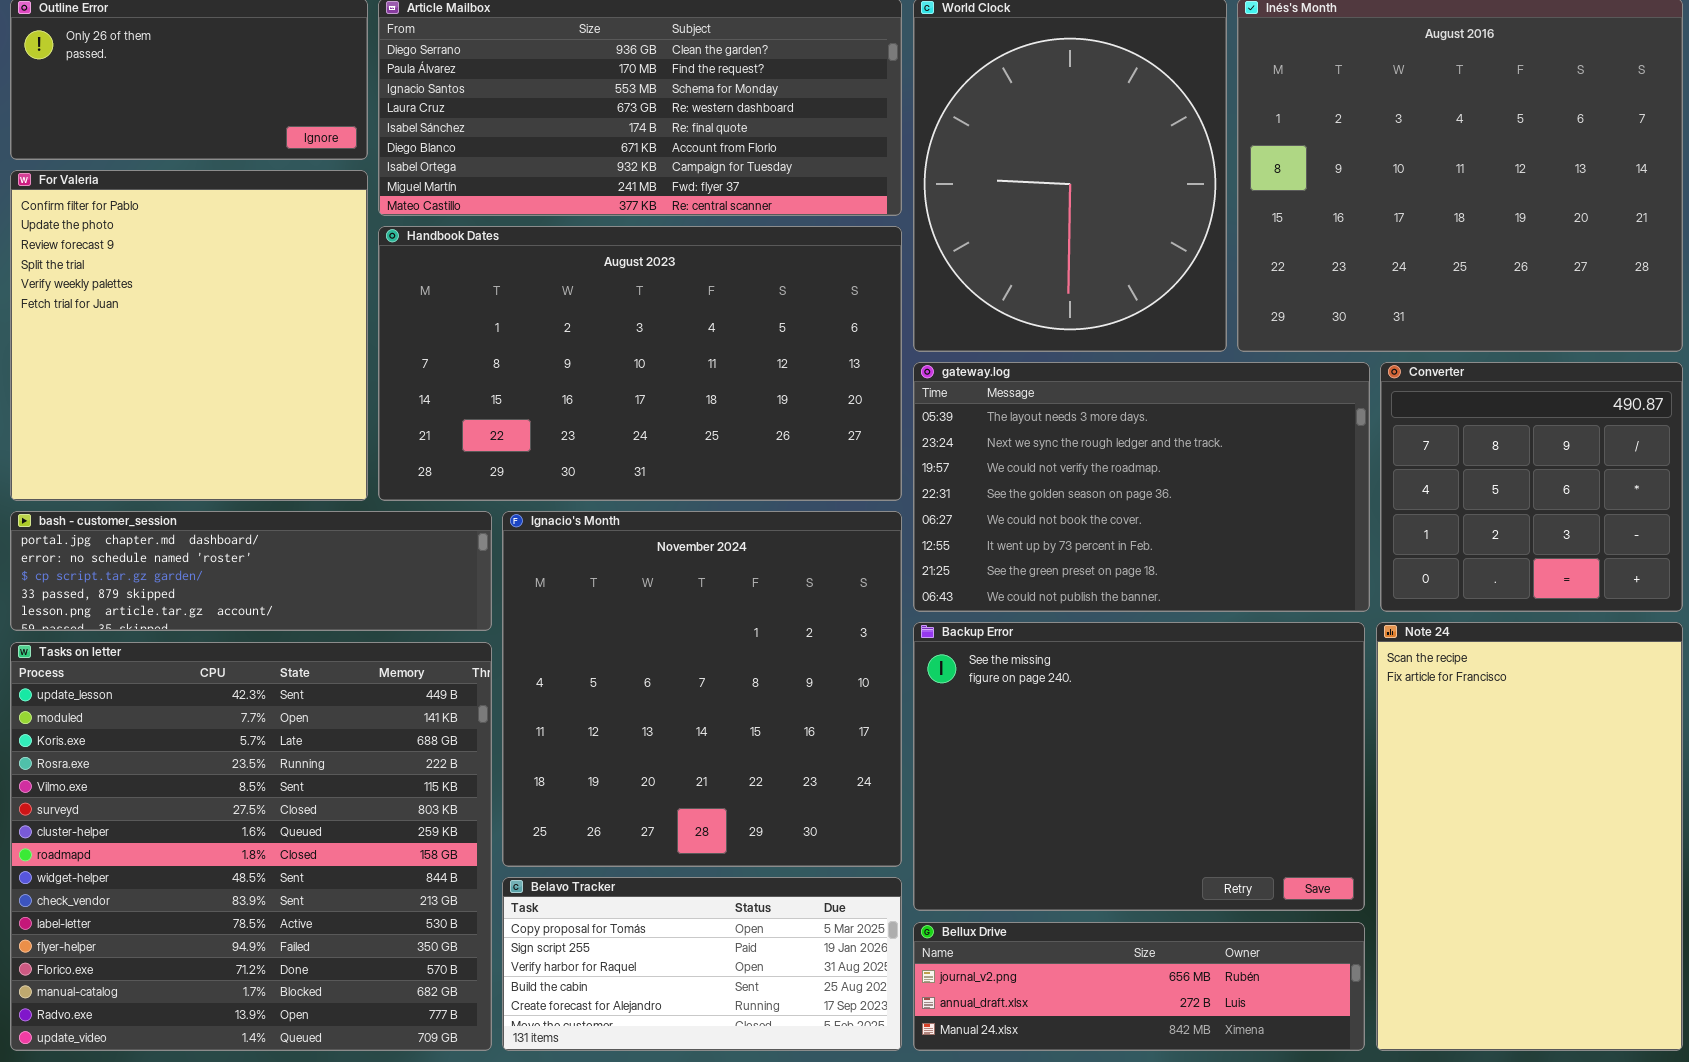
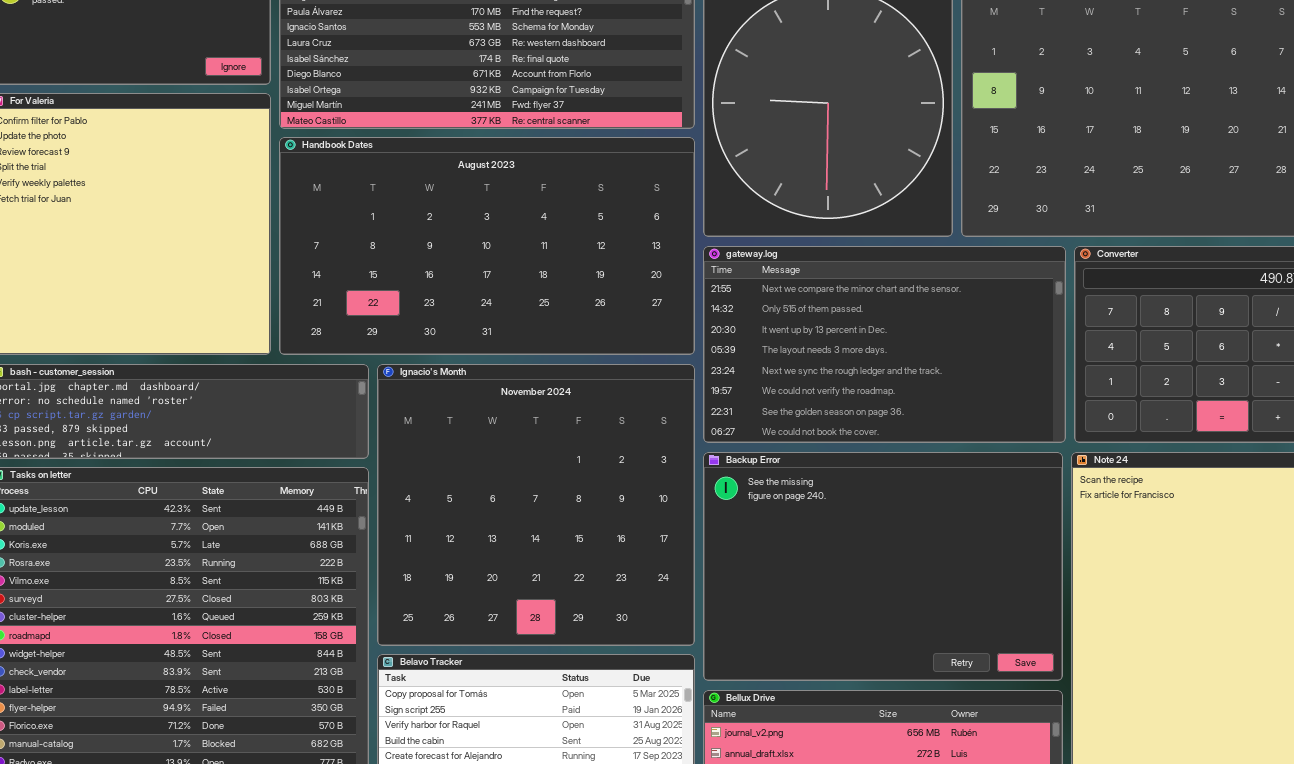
gateway.log: [913,362,1370,612] -> [703,246,1066,443], scrolled up 3 rows

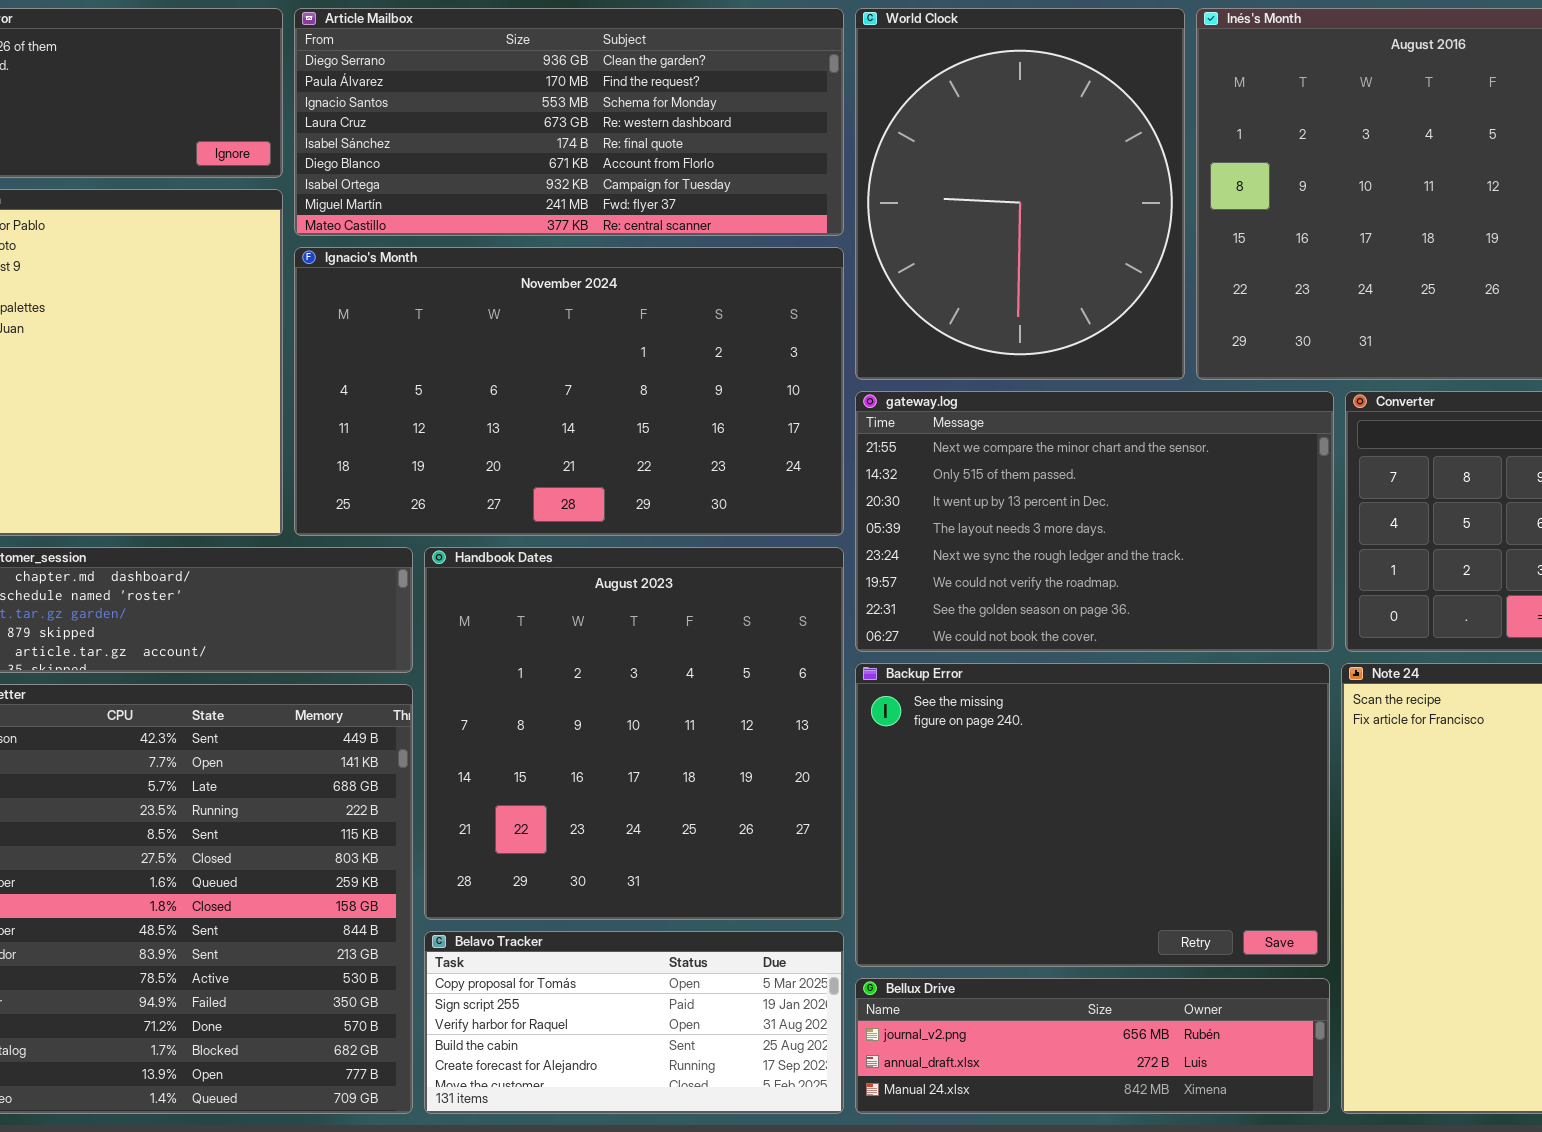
Handbook Dates: [279,137,695,355] -> [424,547,844,920], moved, resized
Ignacio's Month: [377,364,695,646] -> [294,247,844,536], moved, resized

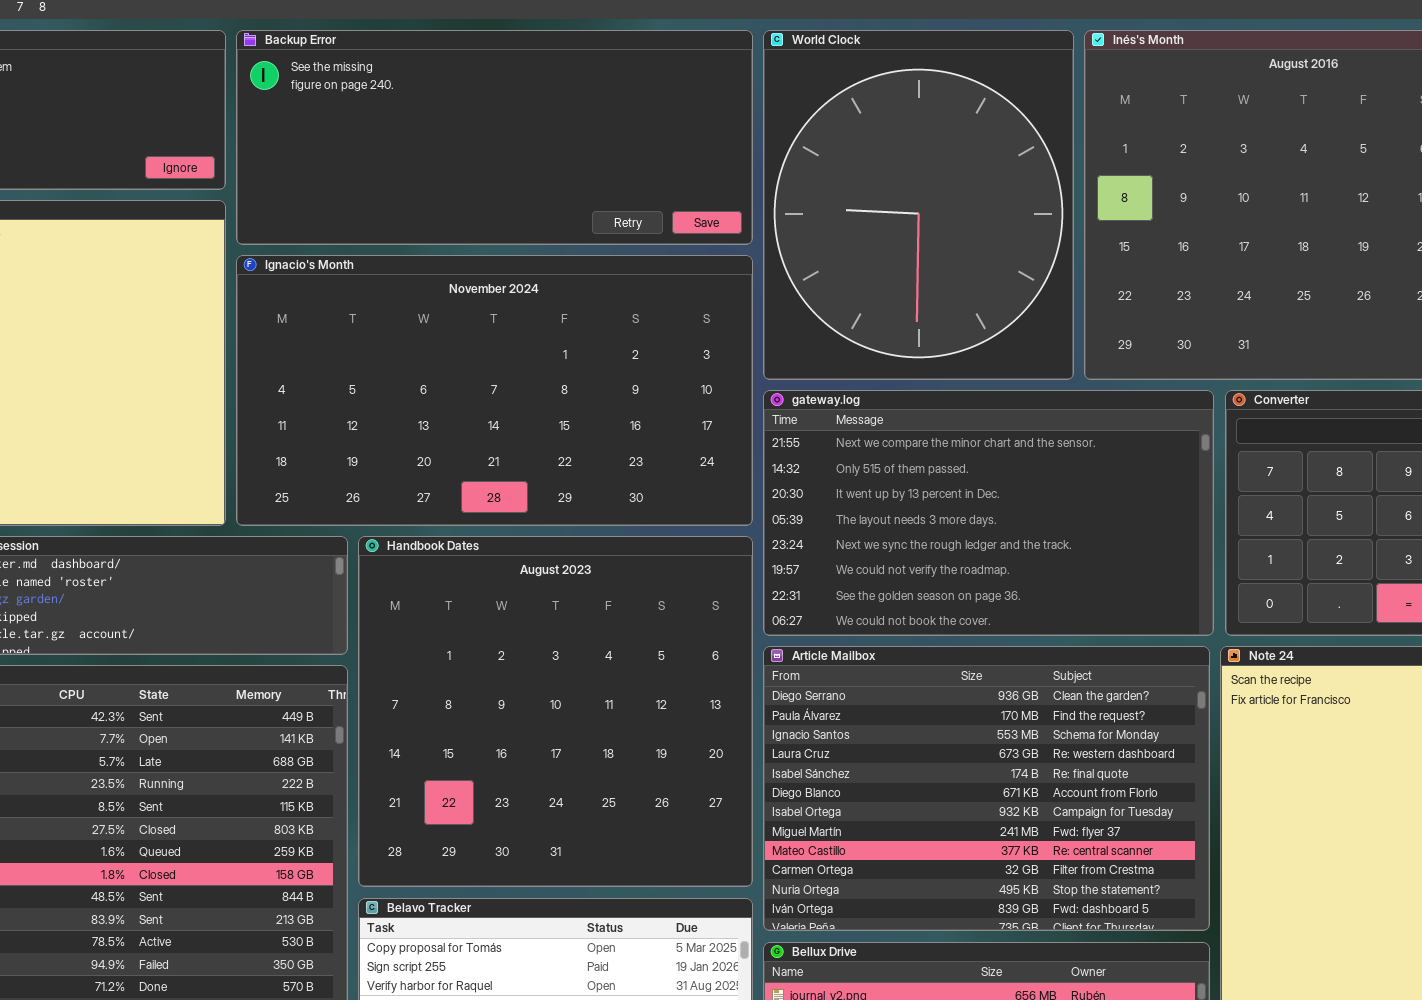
Article Mailbox: [294,8,844,236] -> [763,646,1210,931], moved, resized
Backup Error: [855,663,1330,967] -> [236,30,753,245], moved, resized

